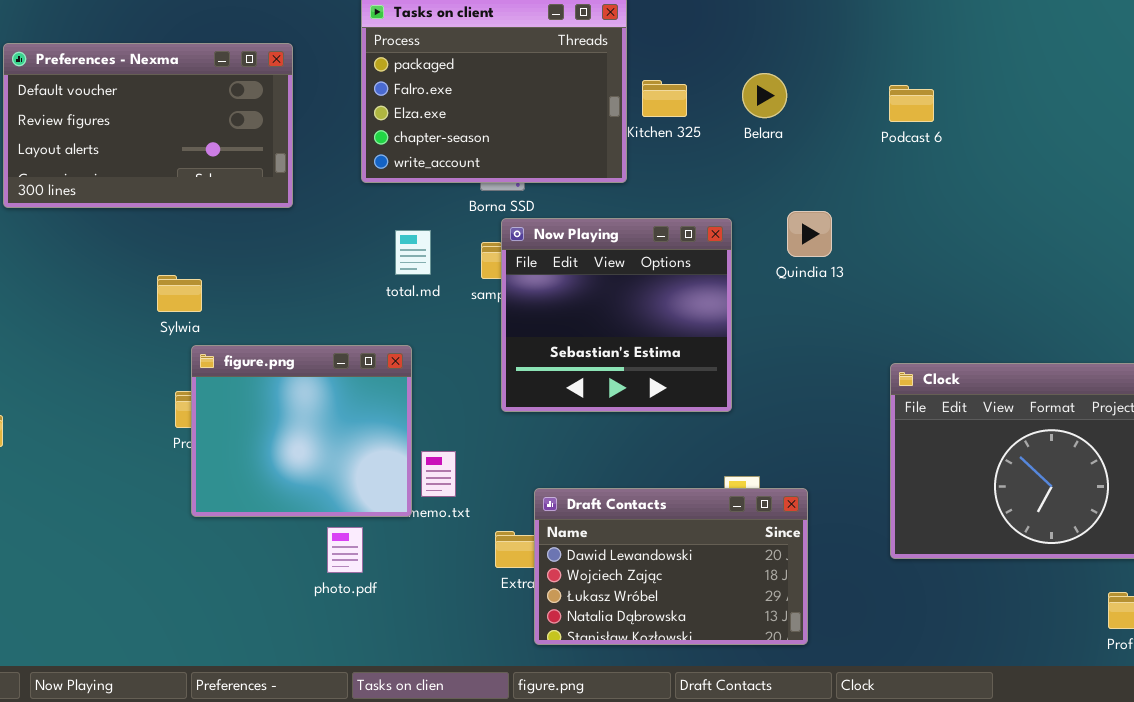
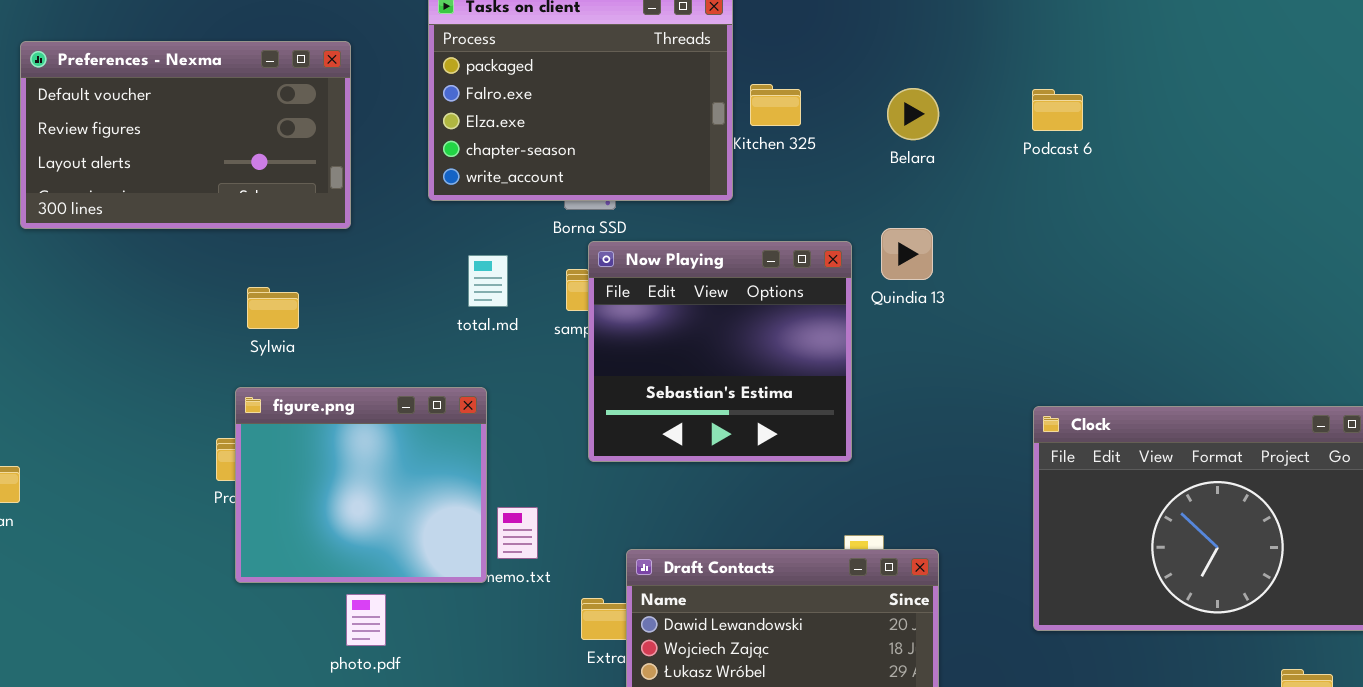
Belara: [742,73,787,118] -> [887,88,939,140], moved
Quindia 13: [787,211,832,257] -> [881,228,933,280], moved
Sylwia: [157,275,202,312] -> [247,287,299,329], moved
photo.pdf: [327,527,363,573] -> [346,594,386,646], moved

